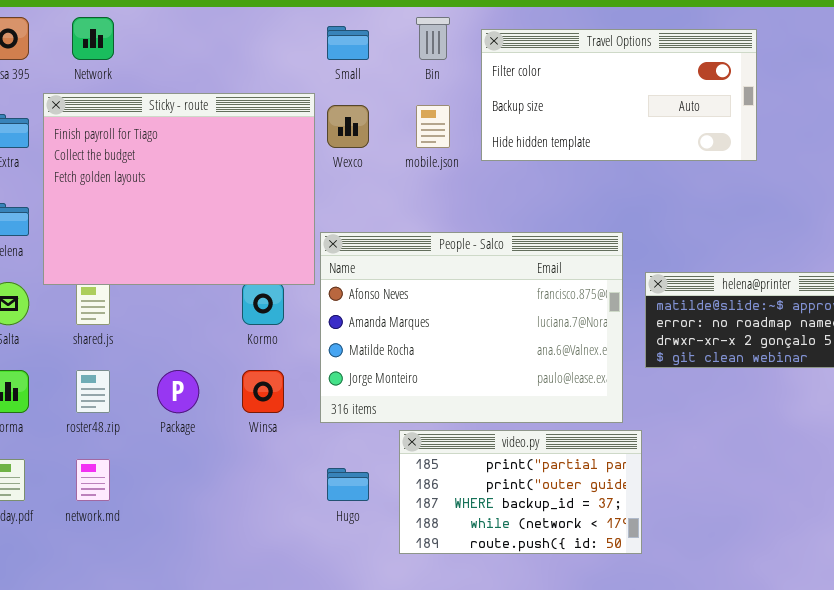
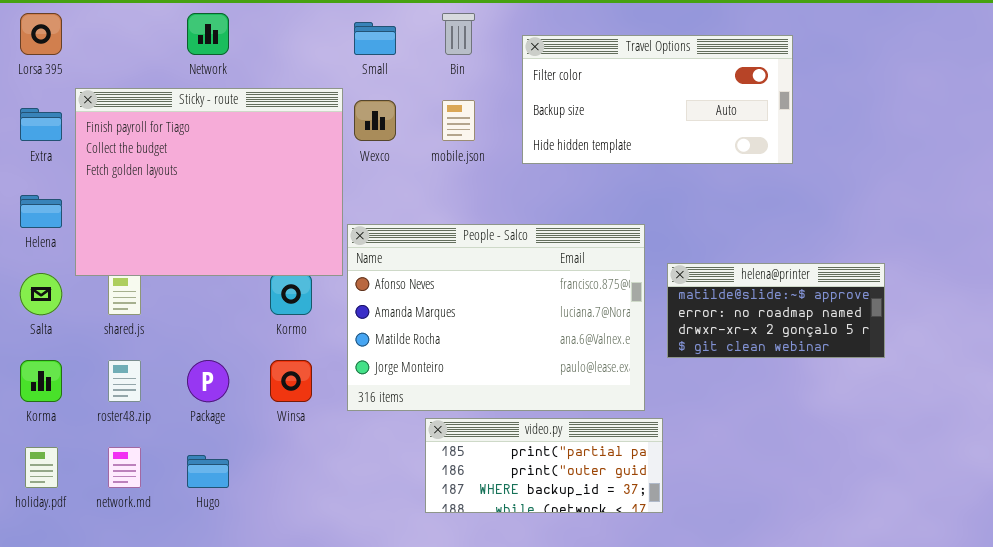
Network: [72,17,114,60] -> [187,13,229,55], moved
Travel Options: [481,29,757,161] -> [522,35,793,164], moved
video.py: [399,430,642,554] -> [425,418,663,513], resized
Hugo: [327,468,369,501] -> [187,455,229,488], moved

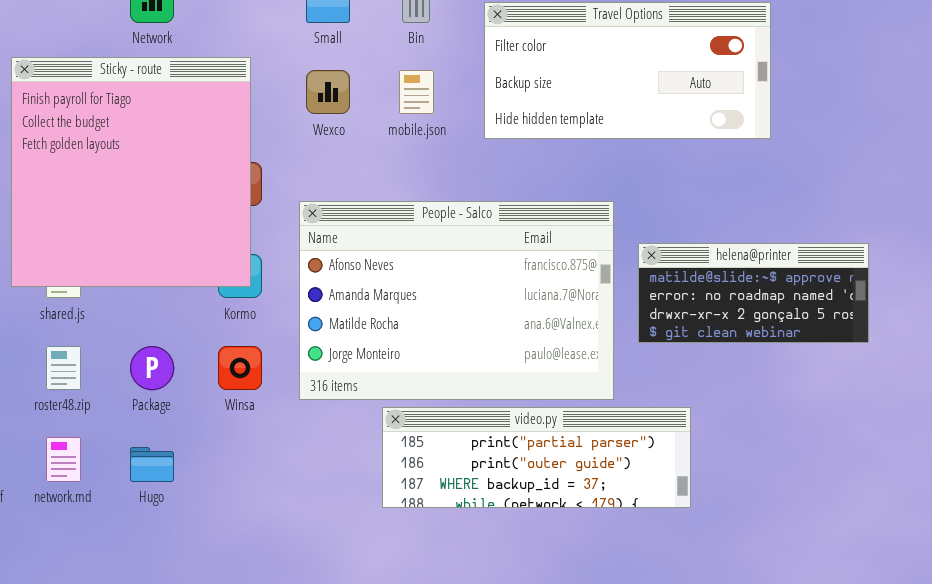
Sticky - route: [75,88,343,276] -> [11,57,251,287], resized
video.py: [425,418,663,513] -> [382,407,691,508], resized

